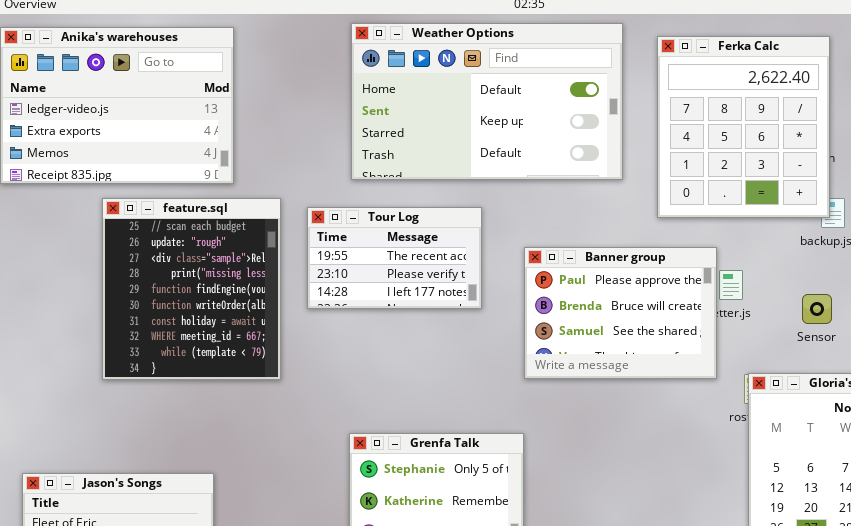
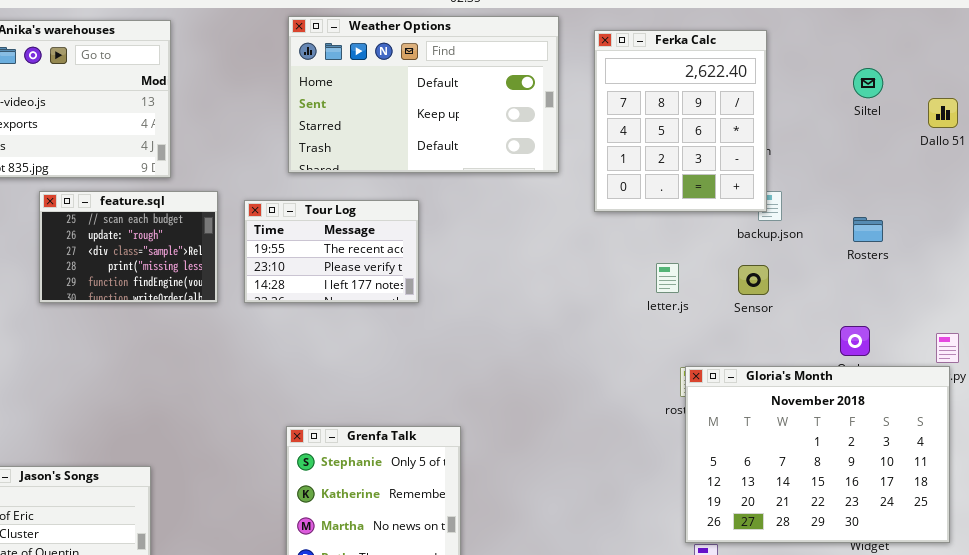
feature.sql: [102,198,281,380] -> [39,191,218,303], resized
Banner group: [524,247,717,379] -> none, closed
Sensor: [802,294,832,324] -> [738,265,769,295], moved

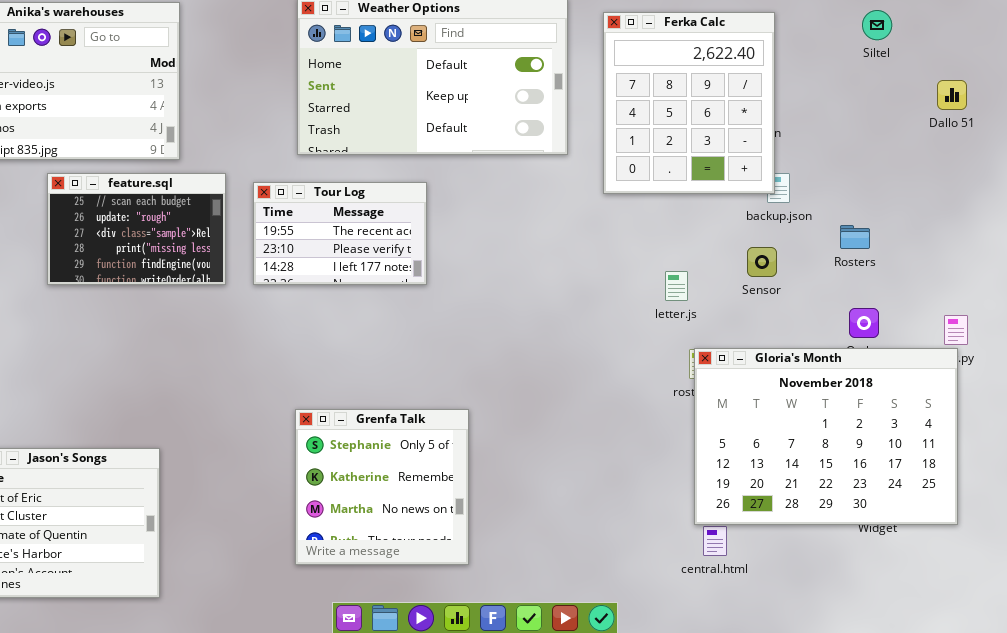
Siltel: [853,68,883,98] -> [862,10,892,40], moved
Rosters: [853,217,883,242] -> [840,225,870,249], moved
letter.js: [656,263,679,293] -> [665,271,688,301], moved

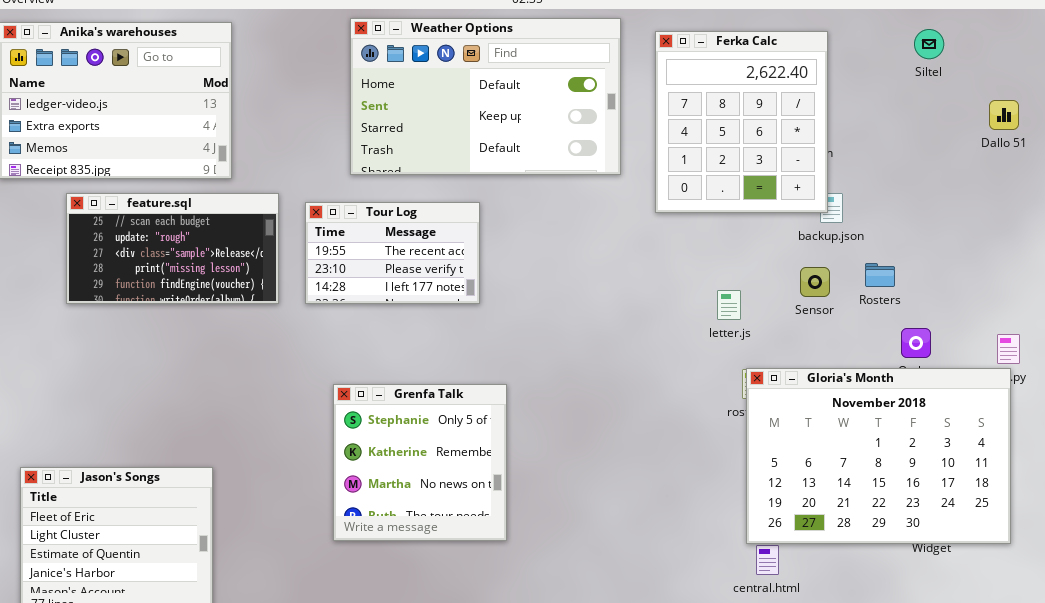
feature.sql: [47,173,226,285] -> [66,193,279,304], resized
Rosters: [840,225,870,249] -> [865,263,895,287], moved
Grenfa Talk: [295,409,469,565] -> [333,384,507,541], moved

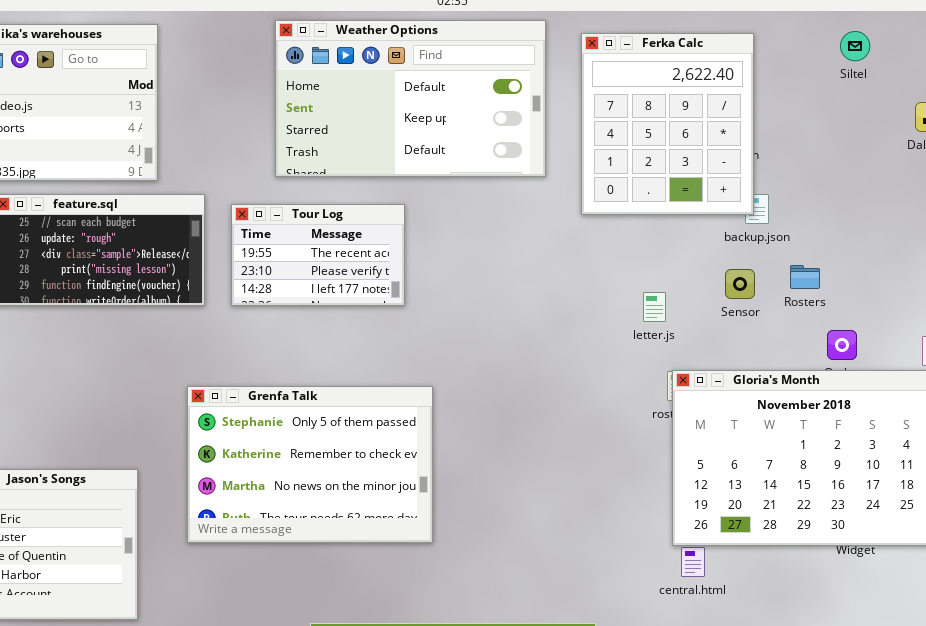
Grenfa Talk: [333,384,507,541] -> [187,386,433,543], resized

